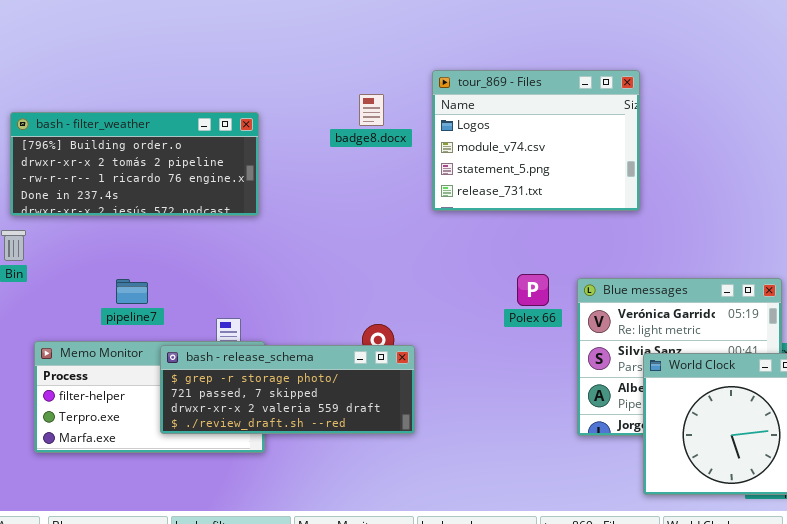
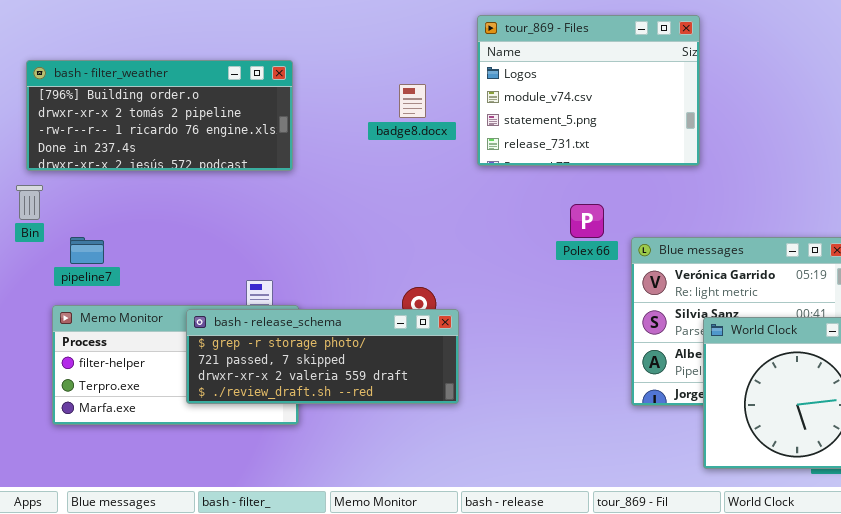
badge8.docx: [359,94,384,126] -> [399,84,426,118], moved
Polex 66: [517,274,549,306] -> [570,204,604,238], moved
pipeline7: [116,279,148,304] -> [70,237,104,264], moved

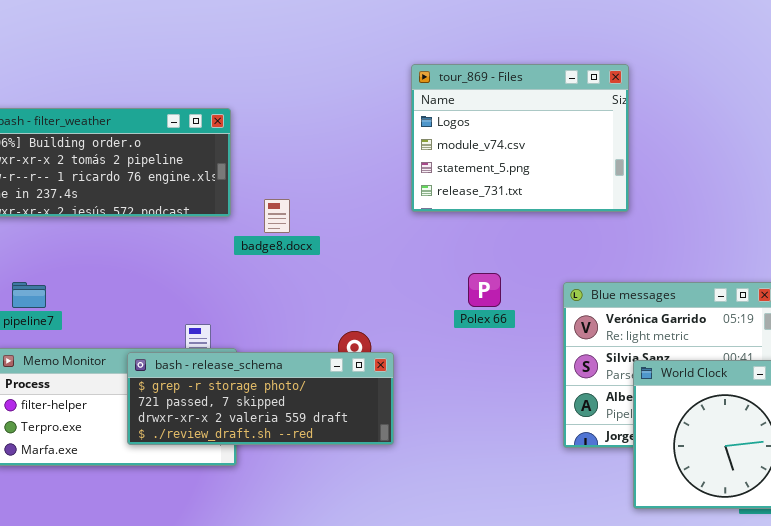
badge8.docx: [399,84,426,118] -> [264,199,290,233], moved
Polex 66: [570,204,604,238] -> [468,273,501,307], moved

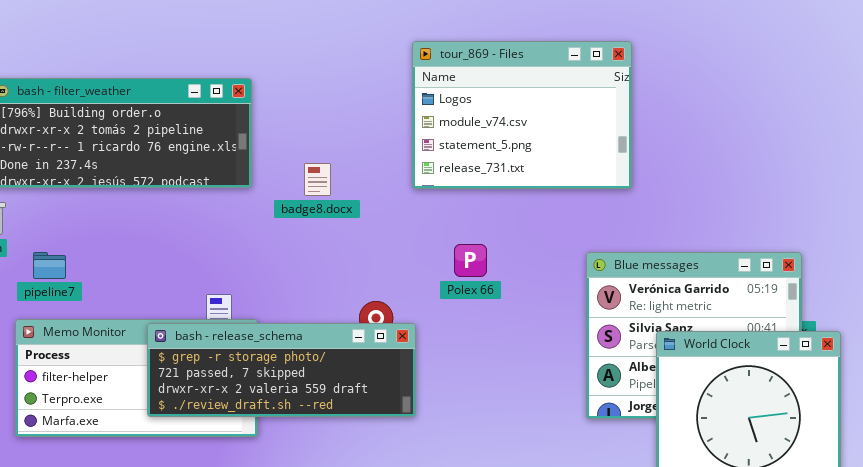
tour_869 - Files: [411,64,629,212] -> [412,41,632,189], moved
badge8.docx: [264,199,290,233] -> [304,163,331,196], moved
Polex 66: [468,273,501,307] -> [454,244,487,277], moved

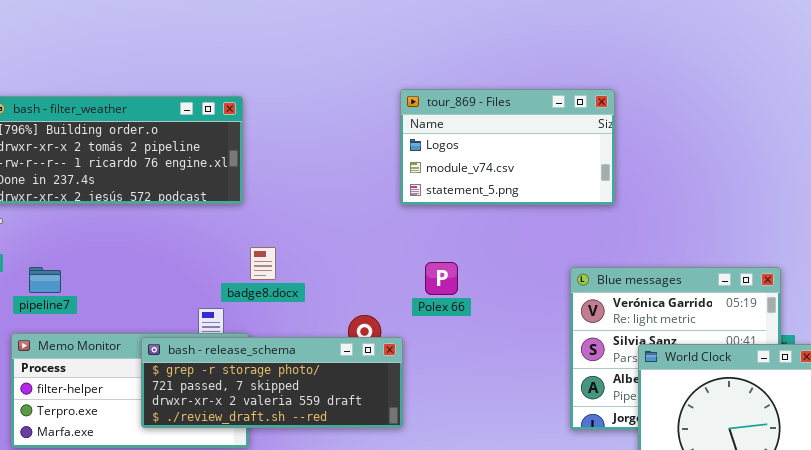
tour_869 - Files: [412,41,632,189] -> [400,89,615,205], resized
badge8.docx: [304,163,331,196] -> [250,247,276,280], moved
Polex 66: [454,244,487,277] -> [425,262,458,295], moved

